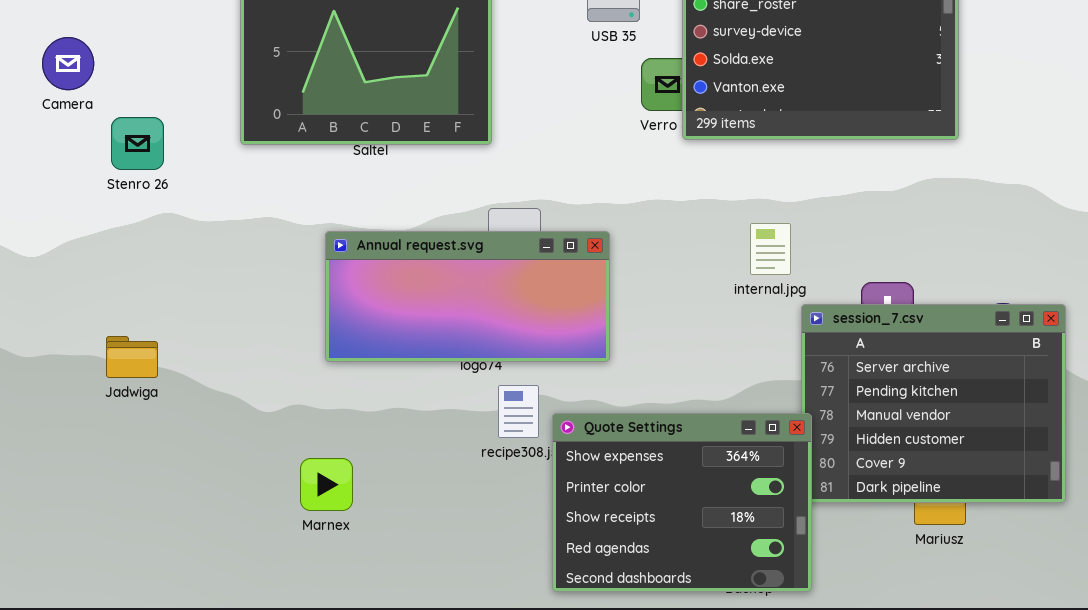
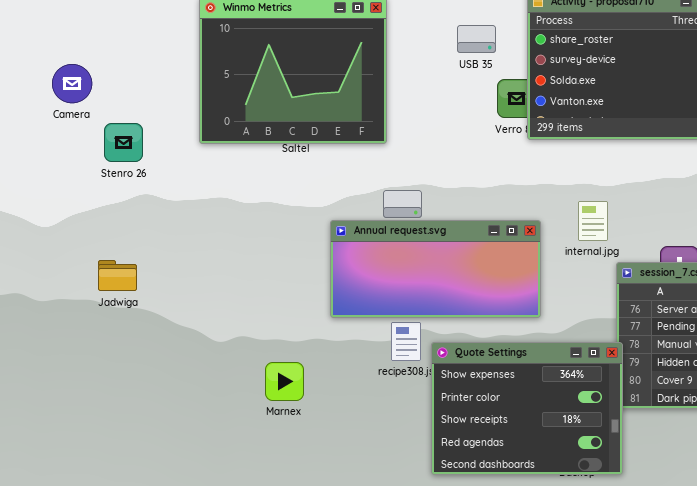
Annual request.svg: [325,231,610,362] -> [330,220,541,318], moved
Jadwiga: [106,336,158,378] -> [98,260,137,291], moved
Marnex: [300,458,353,511] -> [265,362,304,401], moved

